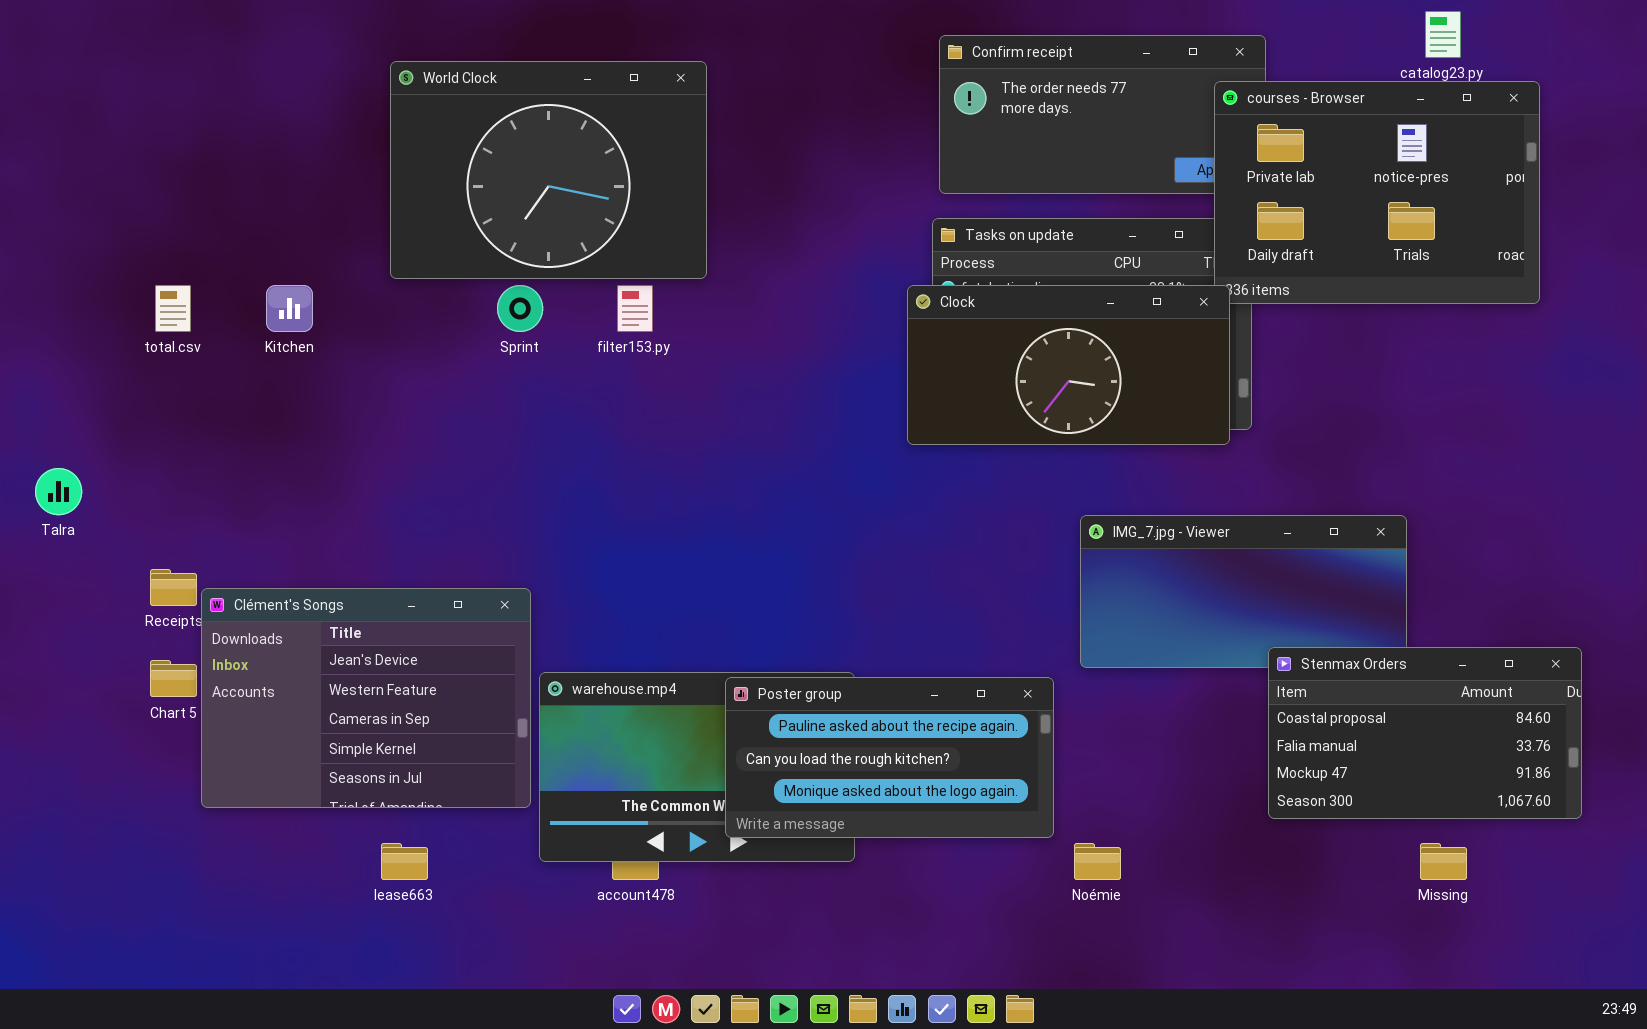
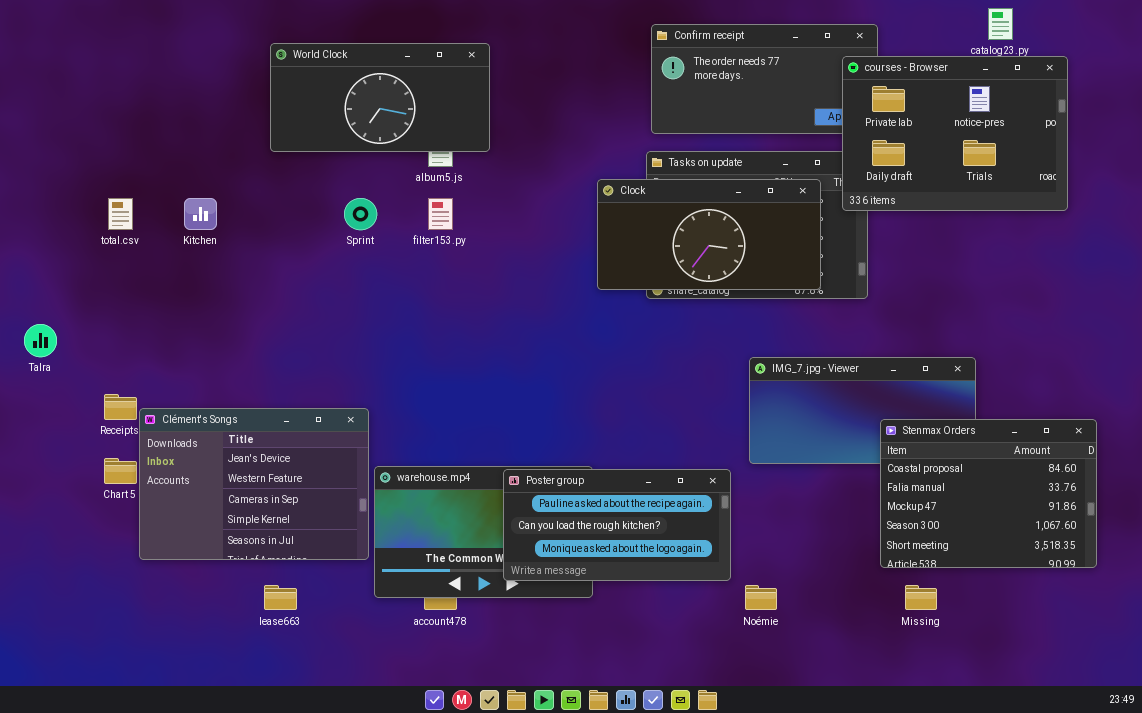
World Clock: [390,61,707,279] -> [270,43,490,152], resized
Clock: [907,285,1230,445] -> [597,179,821,290], moved
Stenmax Orders: [1268,647,1582,819] -> [880,419,1097,568], resized
Missing: [1420,843,1467,880] -> [905,585,937,610], moved

